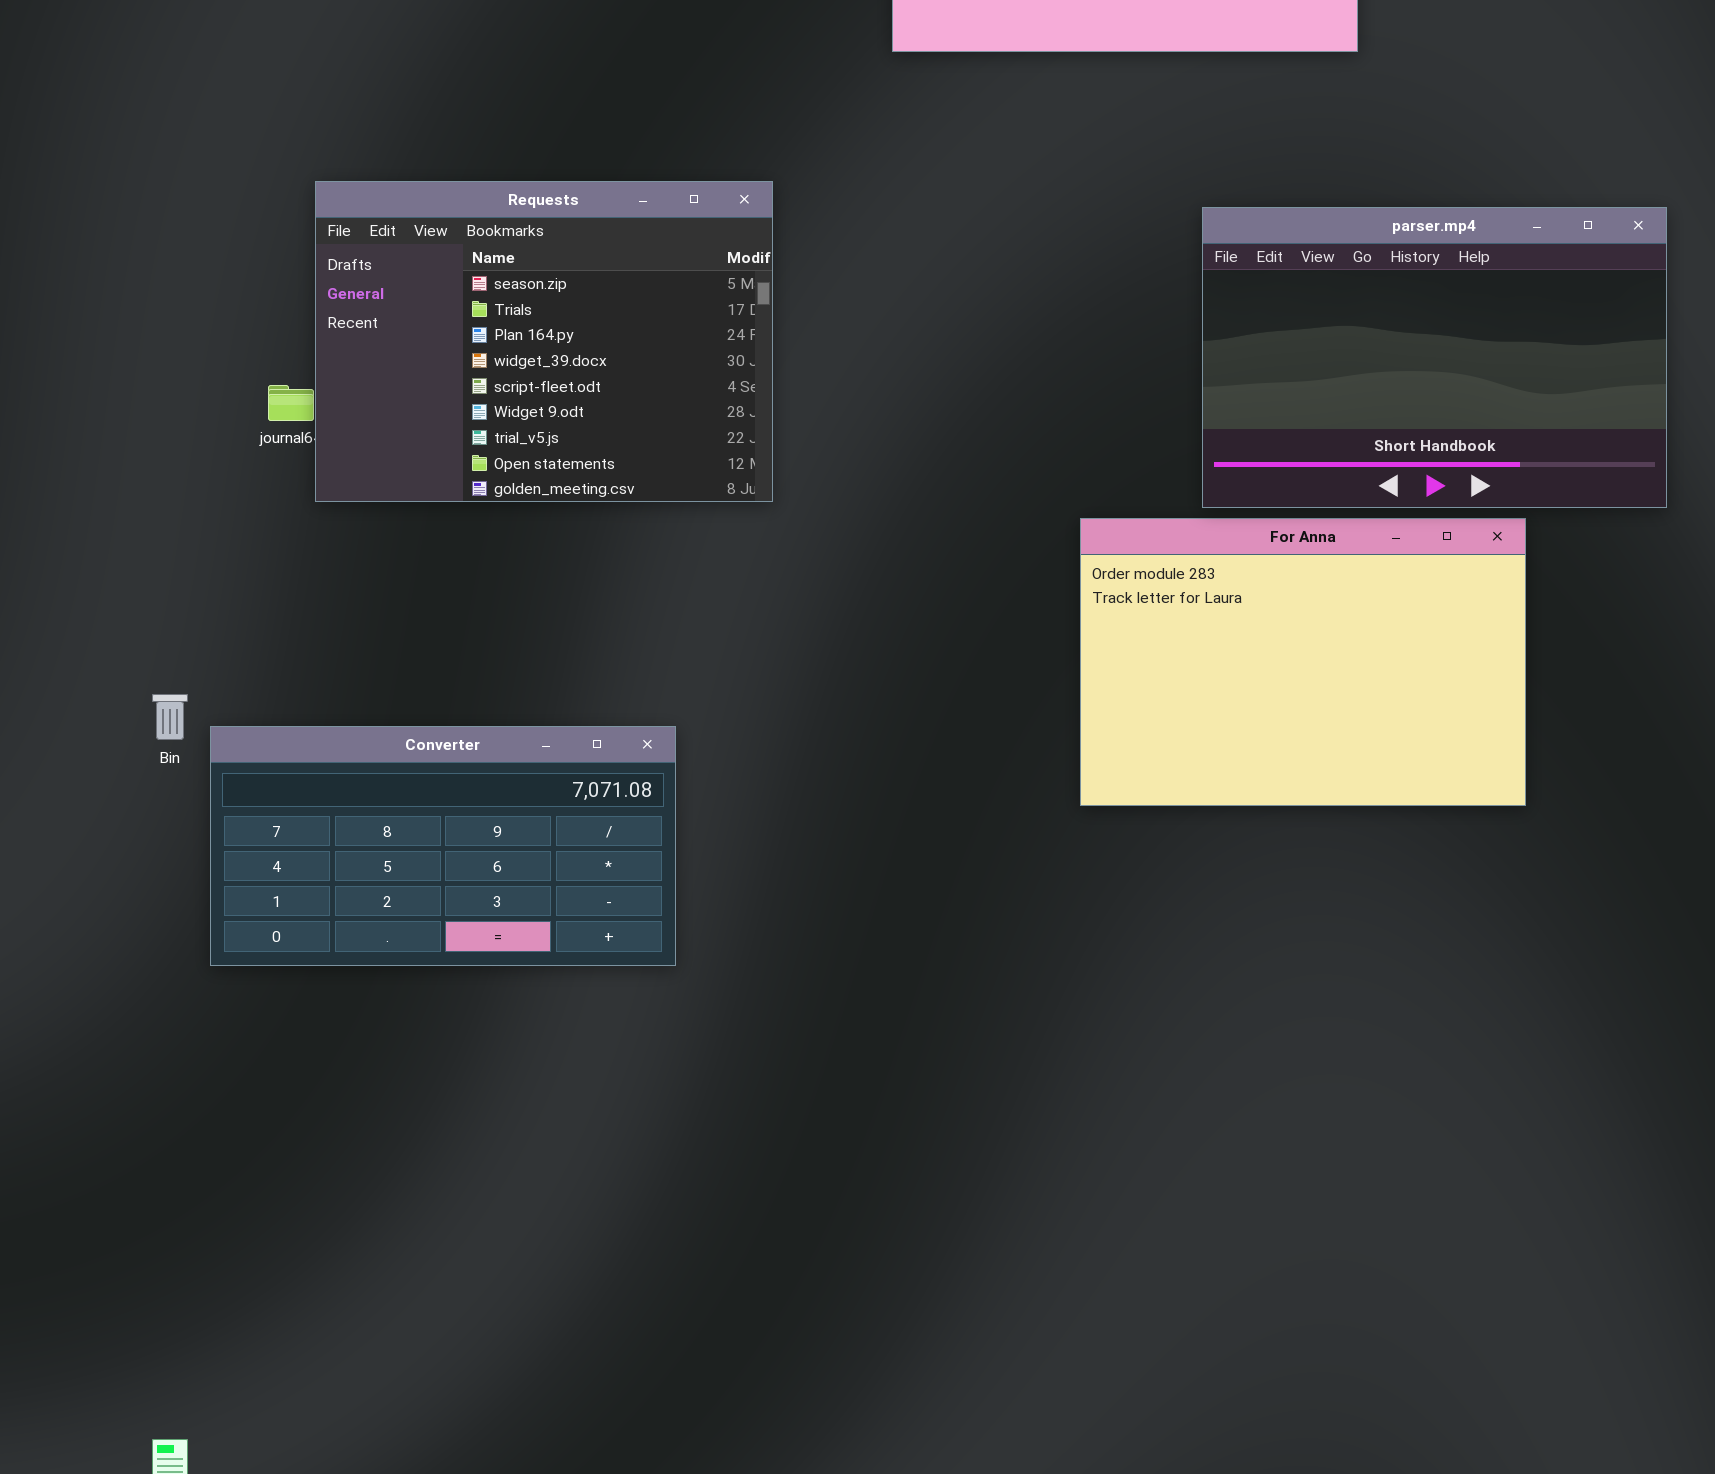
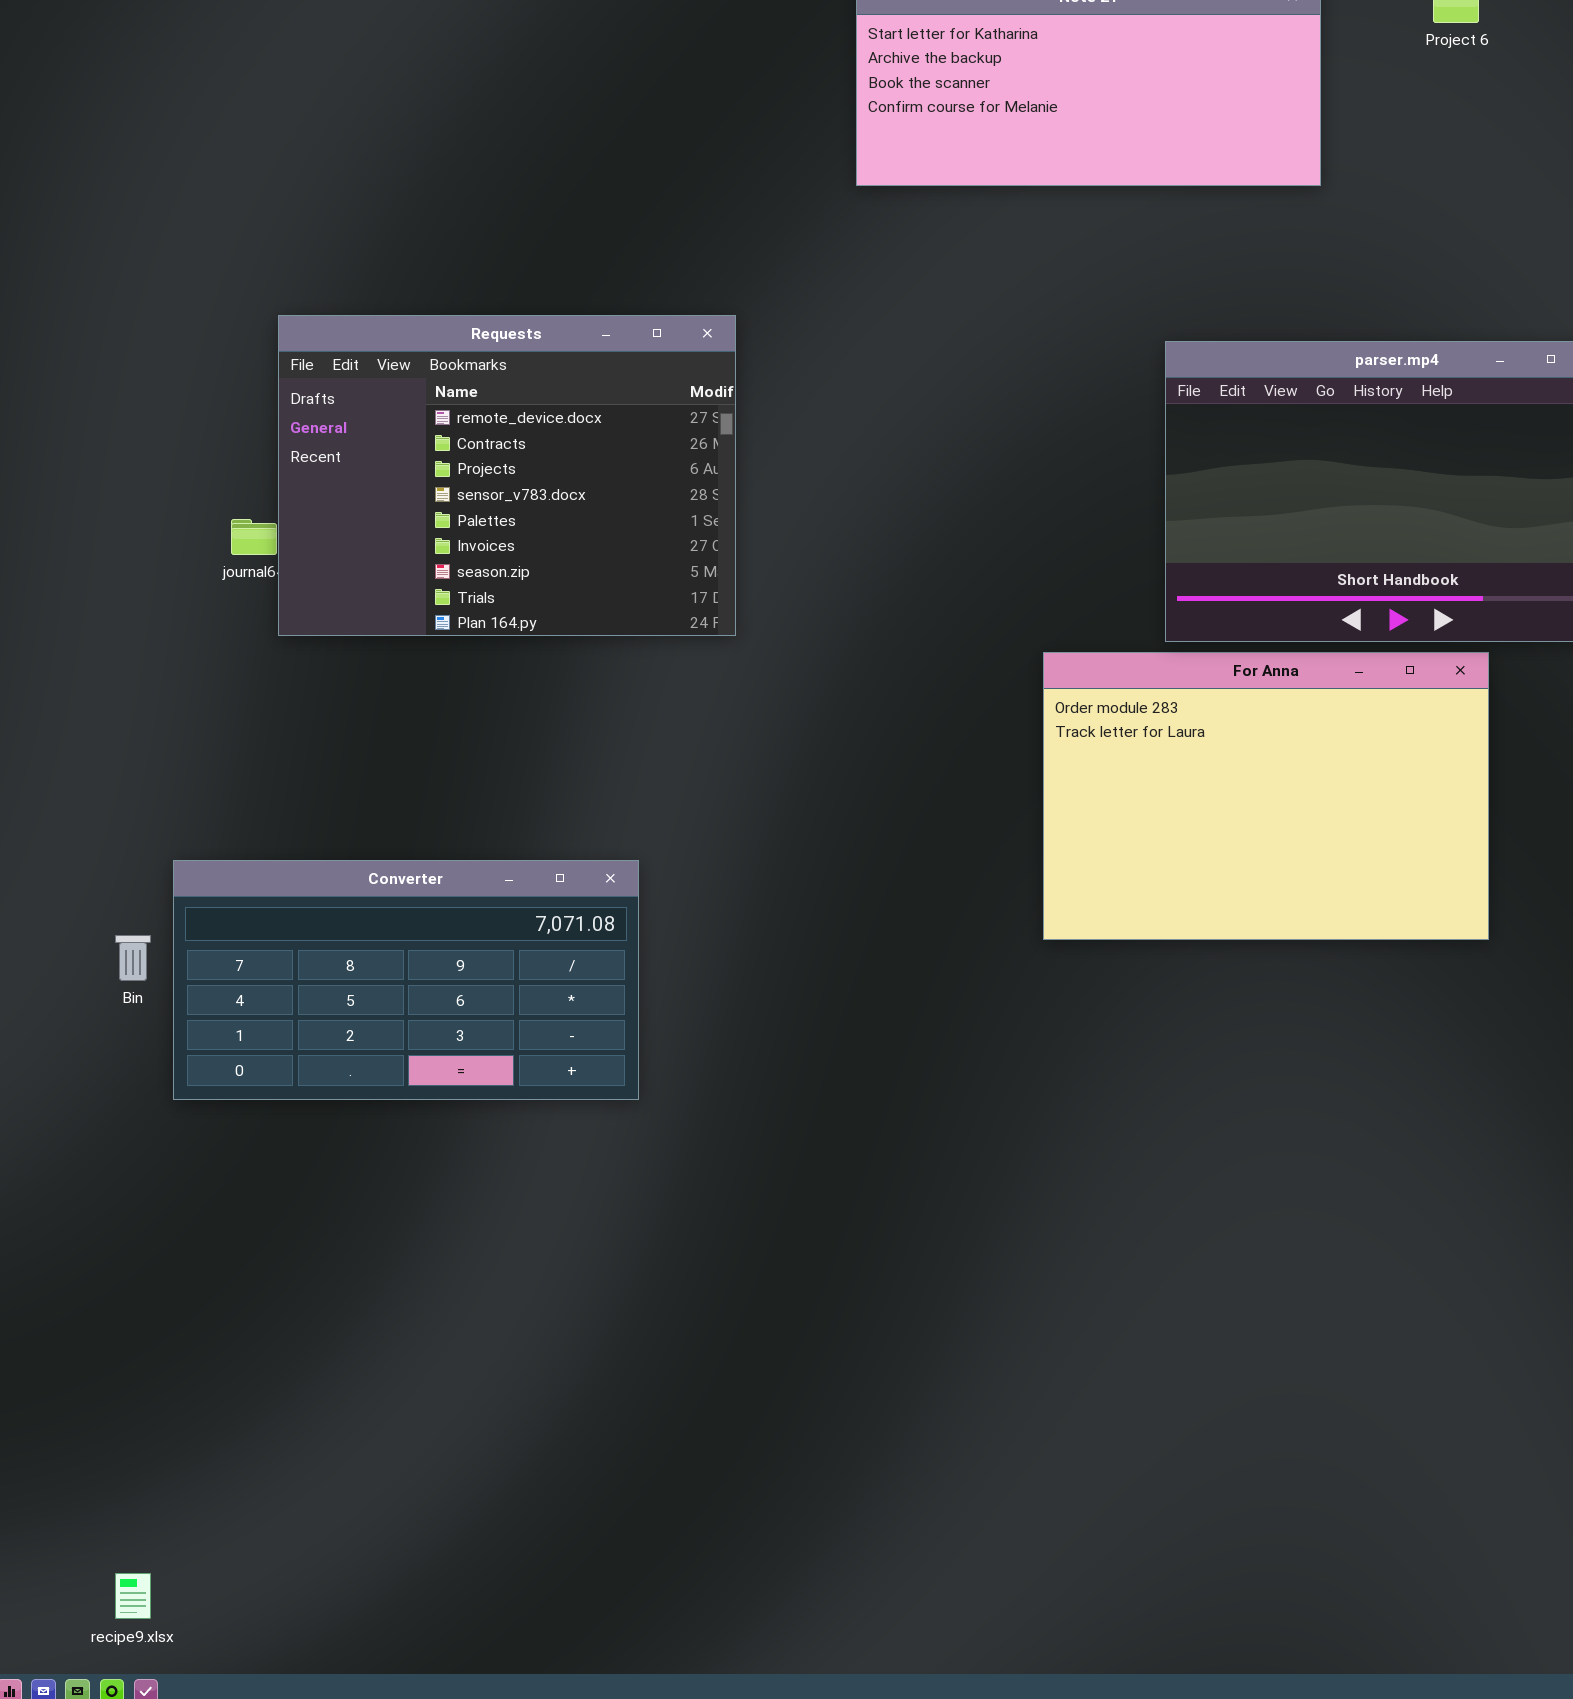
Requests: [315,181,773,502] -> [278,315,736,636], scrolled up 6 rows
Bin: [152,694,188,740] -> [115,935,151,981], moved

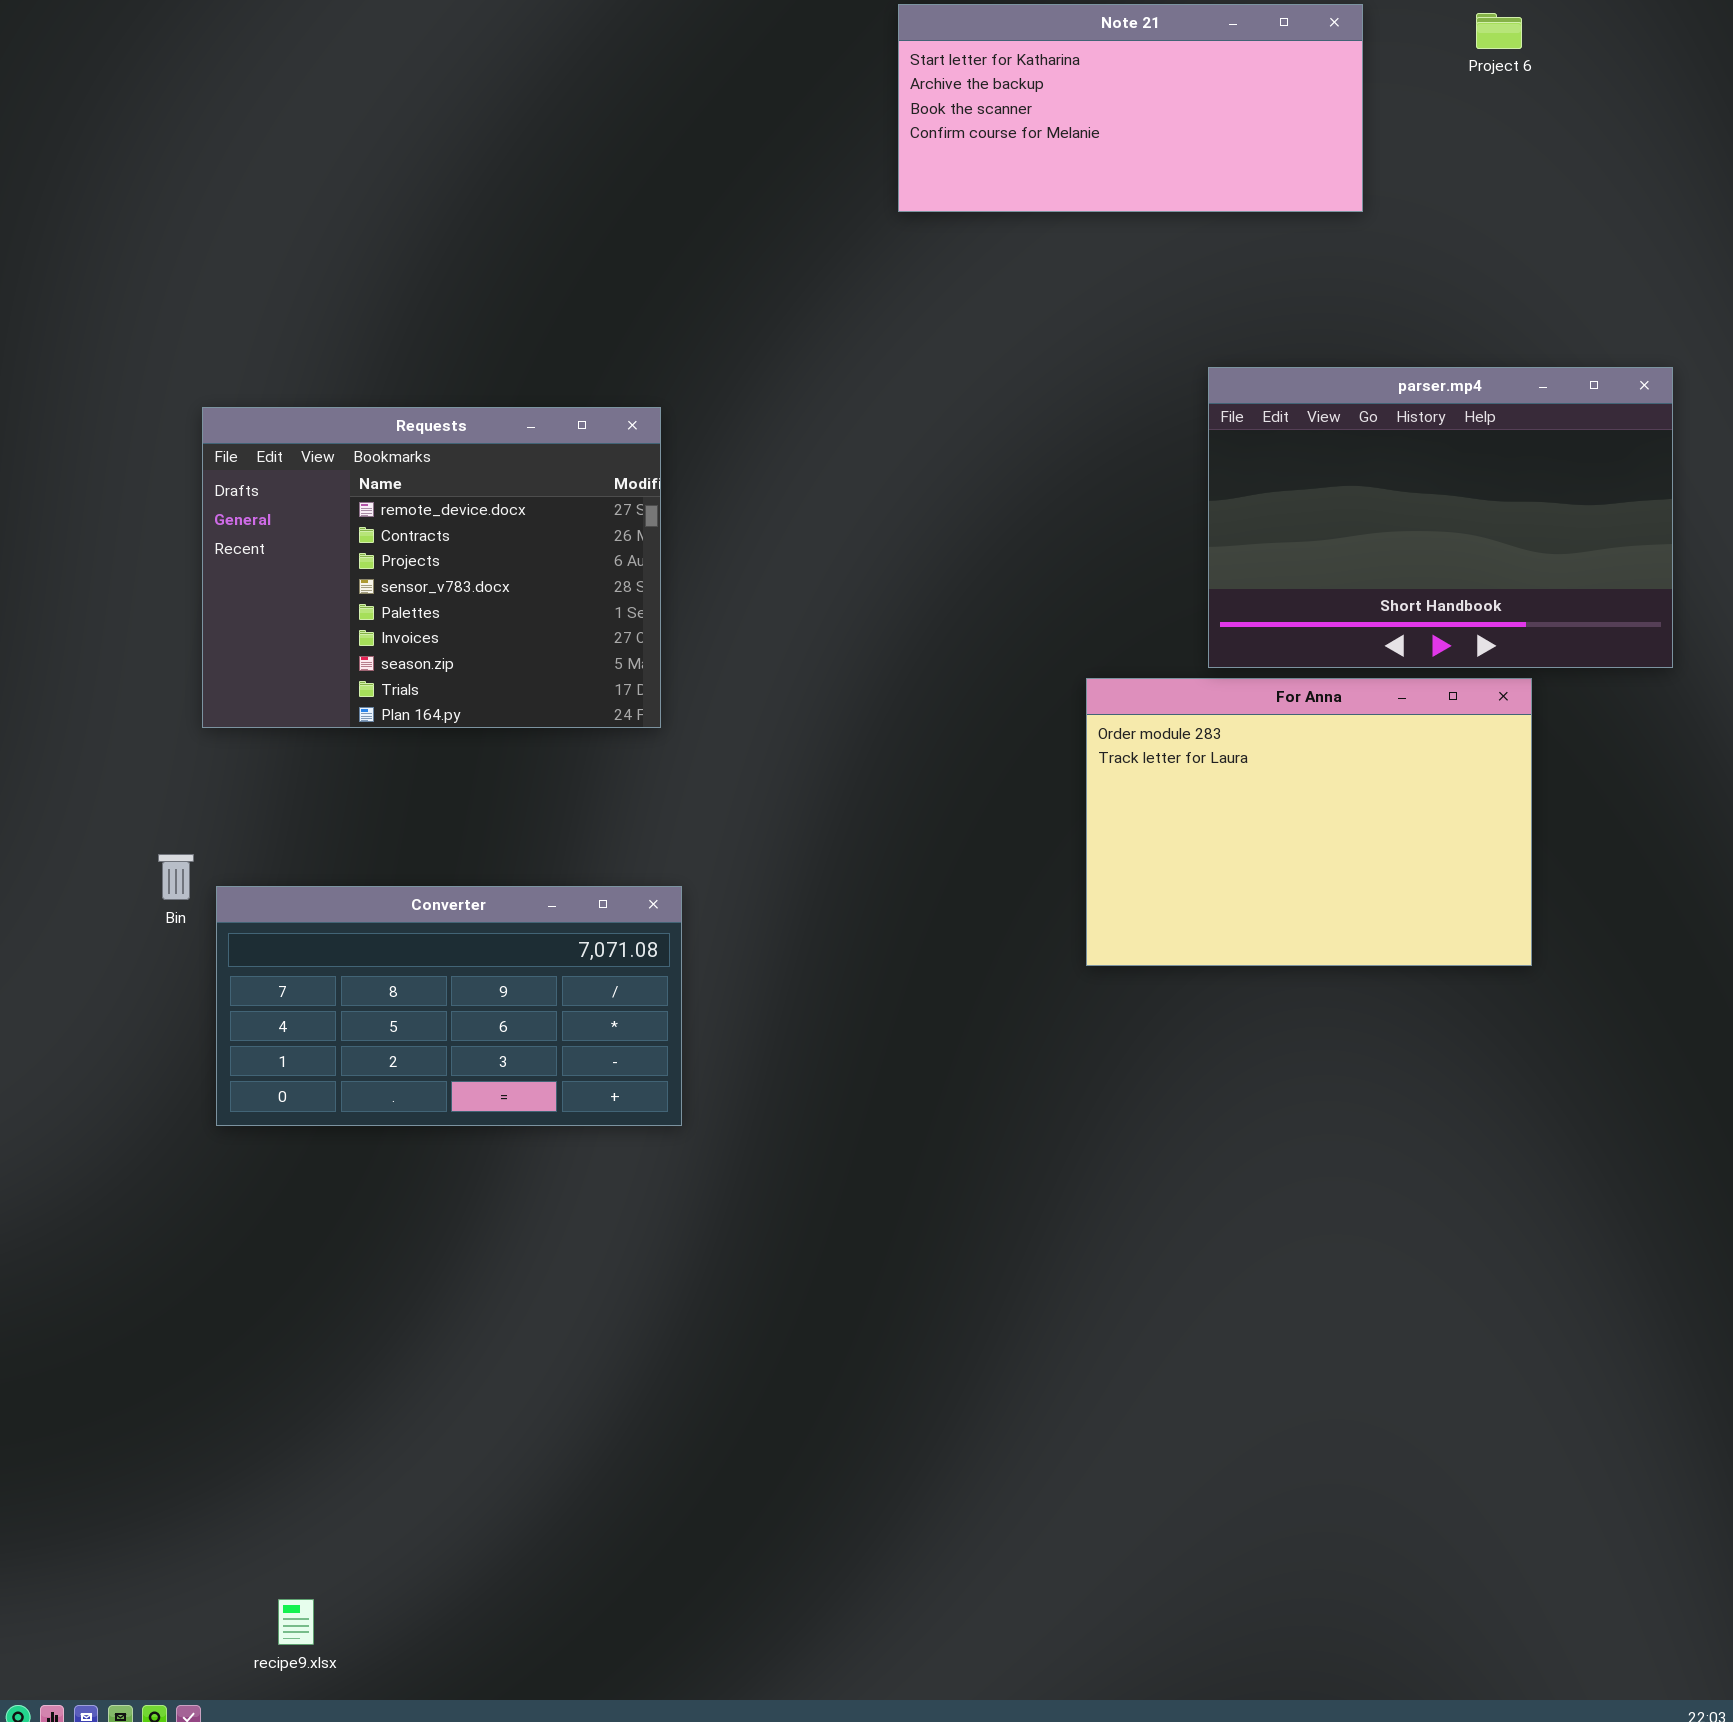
Requests: [278,315,736,636] -> [202,407,661,728], moved
Bin: [115,935,151,981] -> [158,854,194,900], moved
recipe9.xlsx: [115,1573,151,1619] -> [278,1599,314,1645], moved

